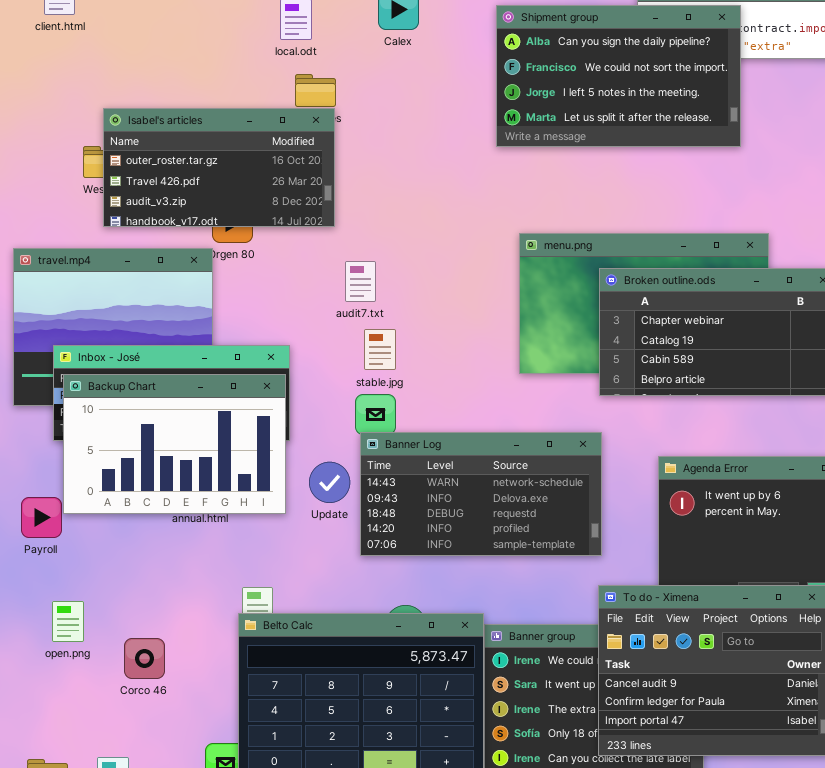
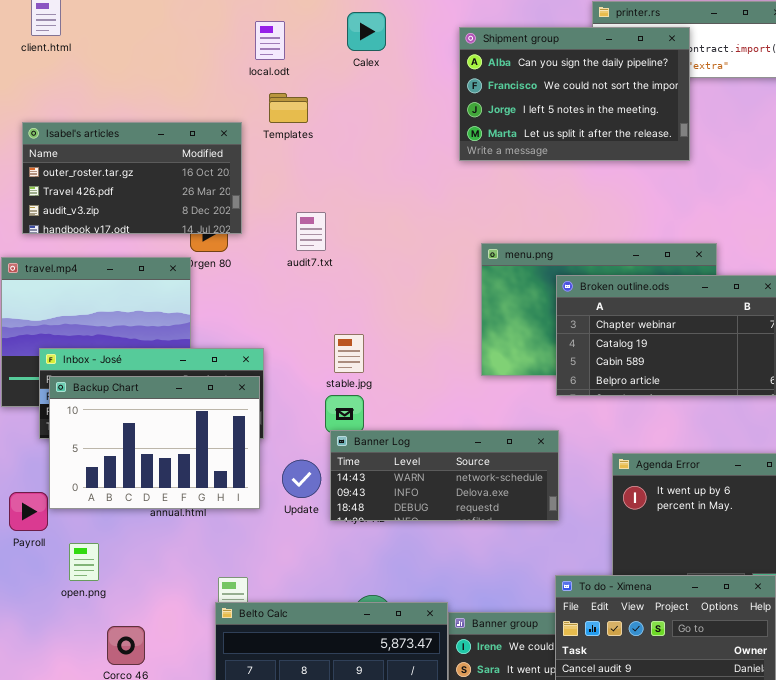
Isabel's articles: [103,108,335,227] -> [22,122,242,234], moved
audit7.txt: [345,261,376,302] -> [296,212,326,251], moved
Banner Log: [360,432,602,556] -> [330,430,559,521], resized
open.png: [52,601,84,642] -> [69,543,99,581], moved

